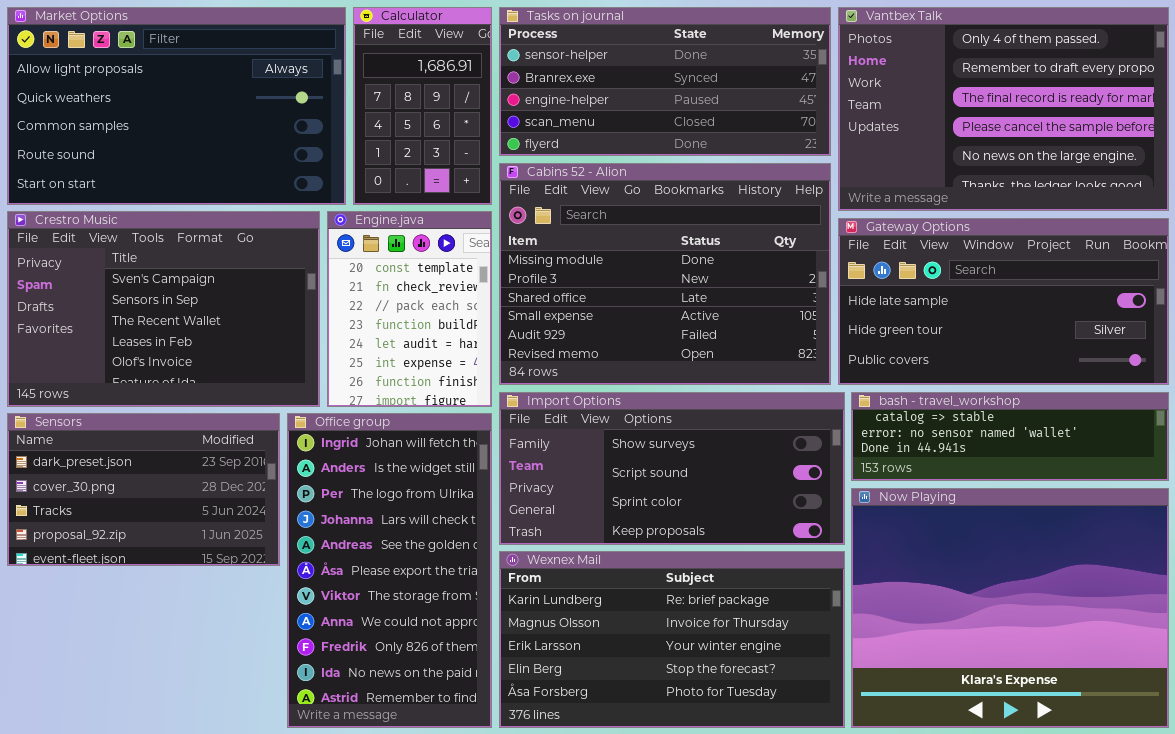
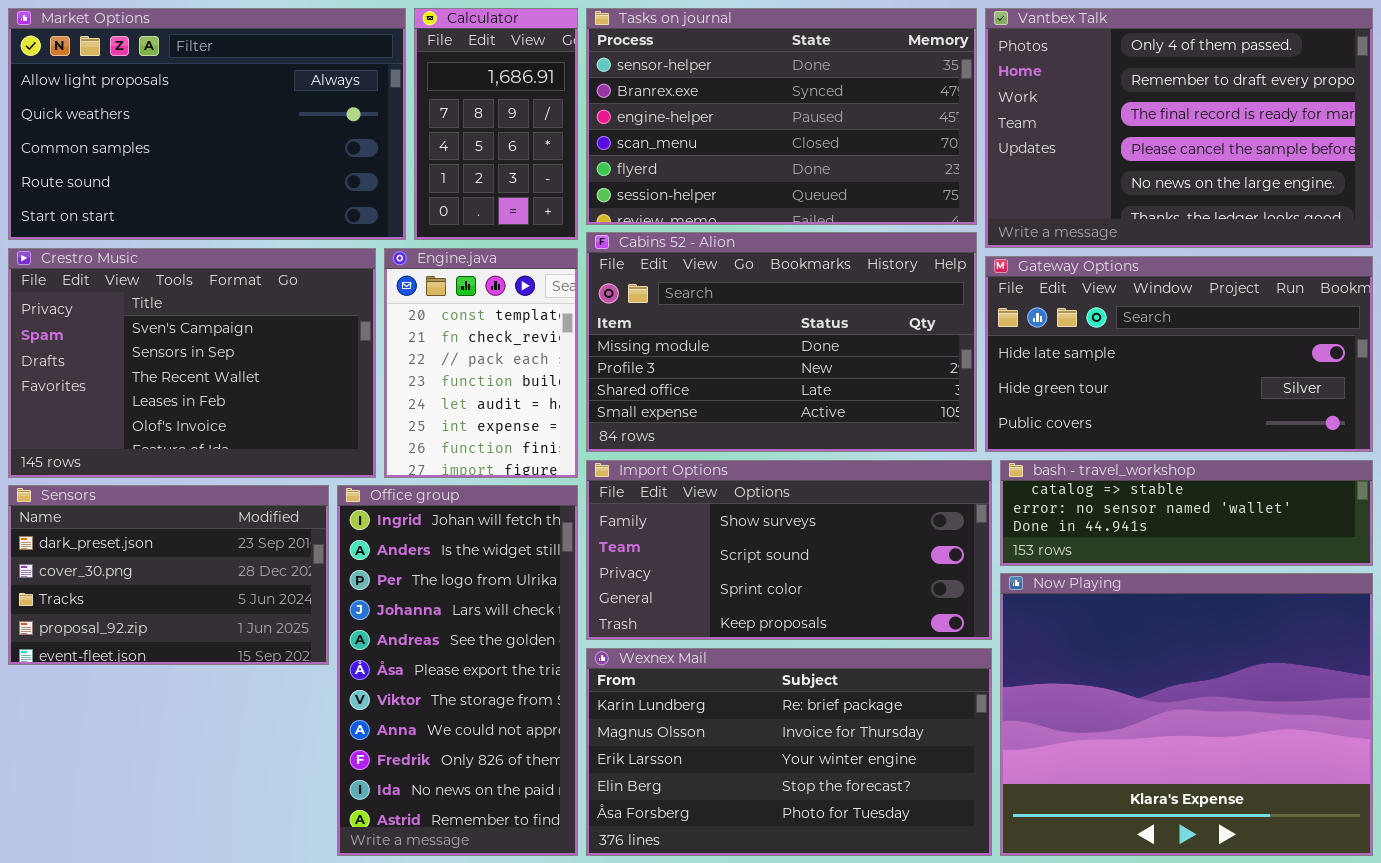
Tasks on journal: [499,7,831,156] -> [586,8,977,225], resized
Cabins 52 - Alion: [499,163,831,385] -> [586,232,977,452], resized

